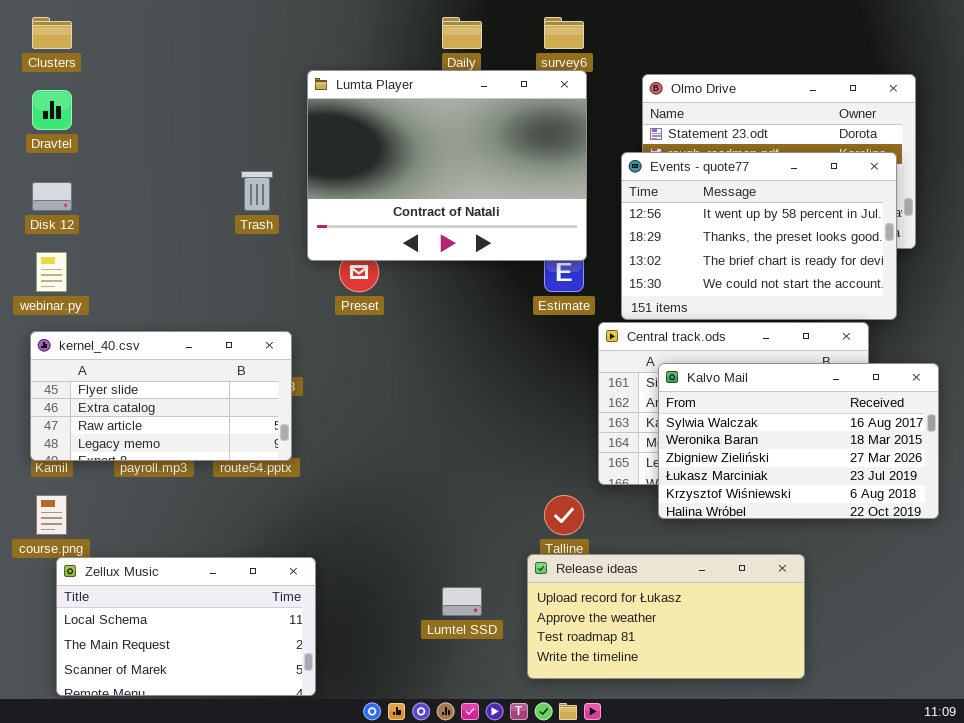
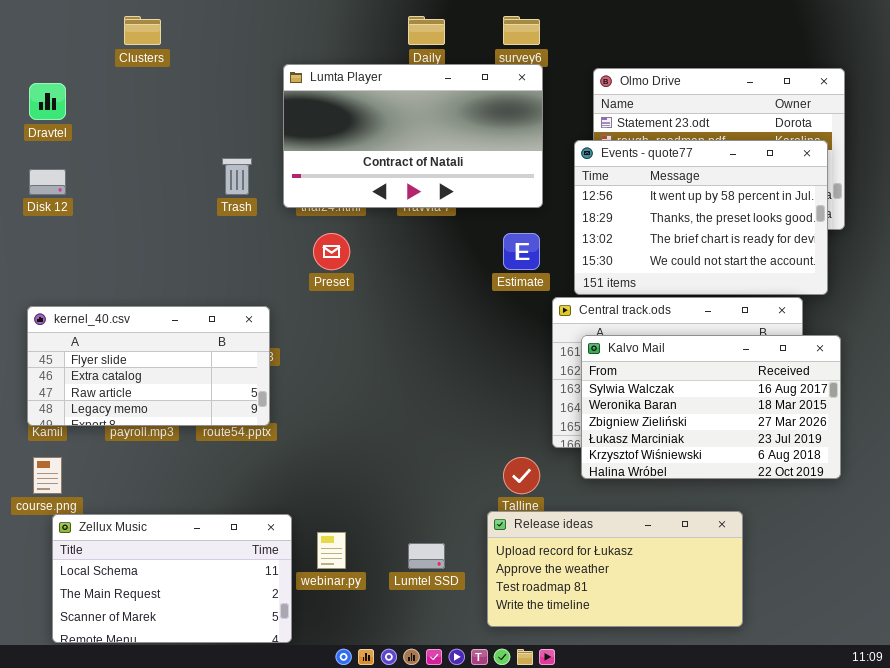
Clusters: [32,17,72,49] -> [124,16,161,45], moved
Lumta Player: [307,70,587,261] -> [283,64,543,208], resized
webinar.py: [36,252,67,292] -> [317,532,346,569], moved
Kalvo Mail: [658,363,939,519] -> [581,335,841,479], moved

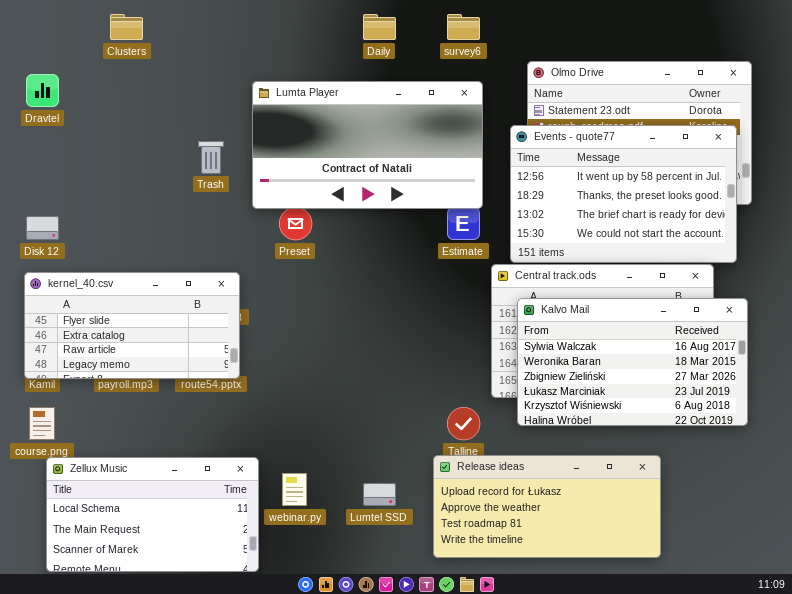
Lumta Player: [283,64,543,208] -> [252,81,483,209], moved
Disk 12: [29,169,66,195] -> [26,216,59,240], moved

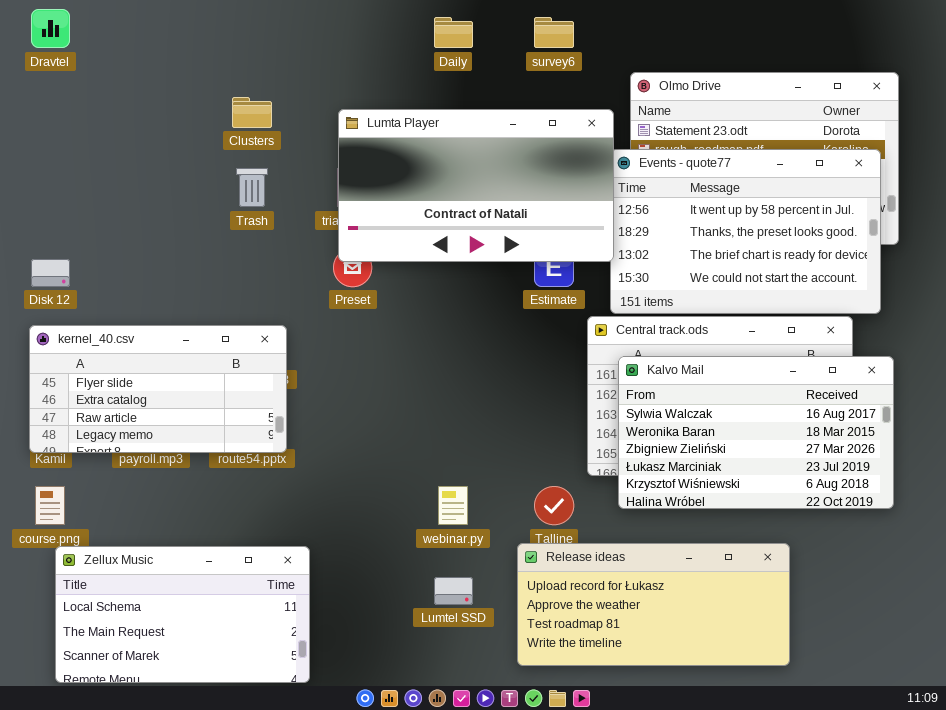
Clusters: [110,14,143,40] -> [232,97,272,128], moved
Dravtel: [26,74,59,107] -> [31,9,70,48], moved
Lumta Player: [252,81,483,209] -> [338,109,614,262], moved
webinar.py: [282,473,307,506] -> [438,486,468,525], moved

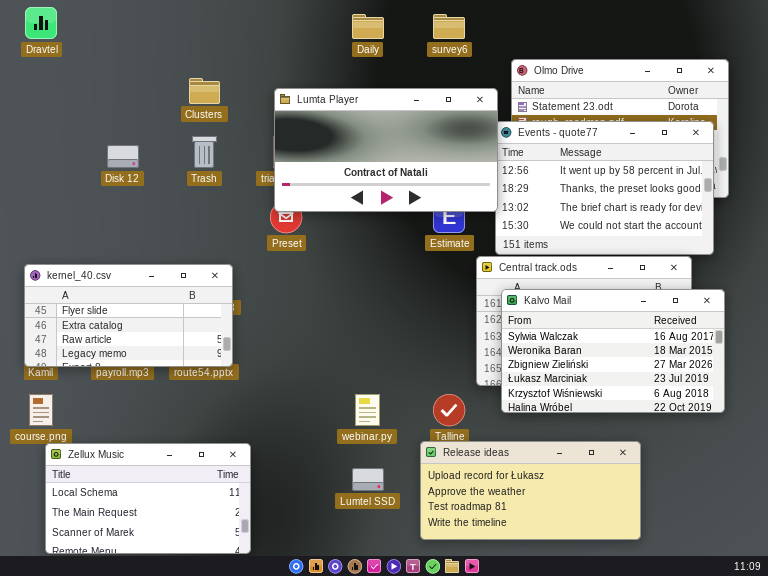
Disk 12: [31,259,70,287] -> [107,145,139,168], moved

